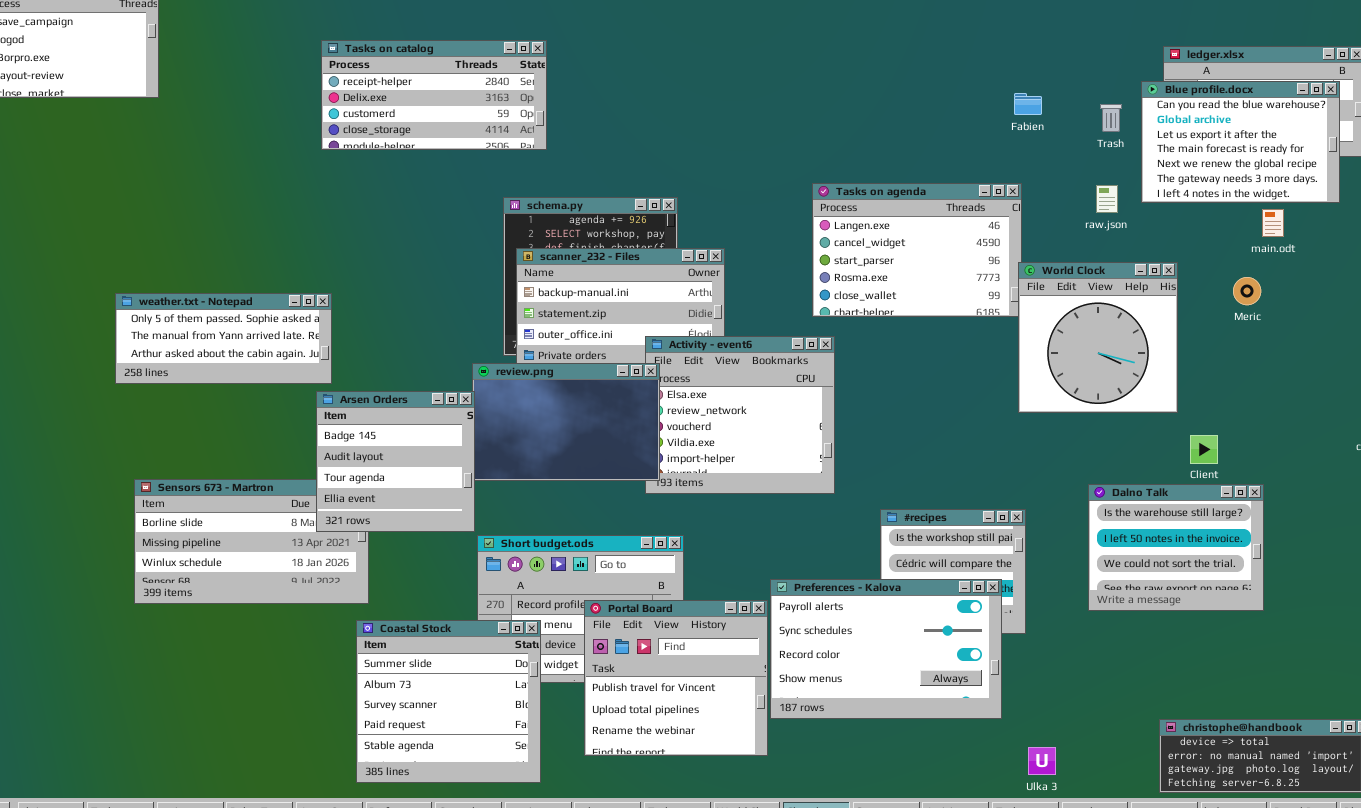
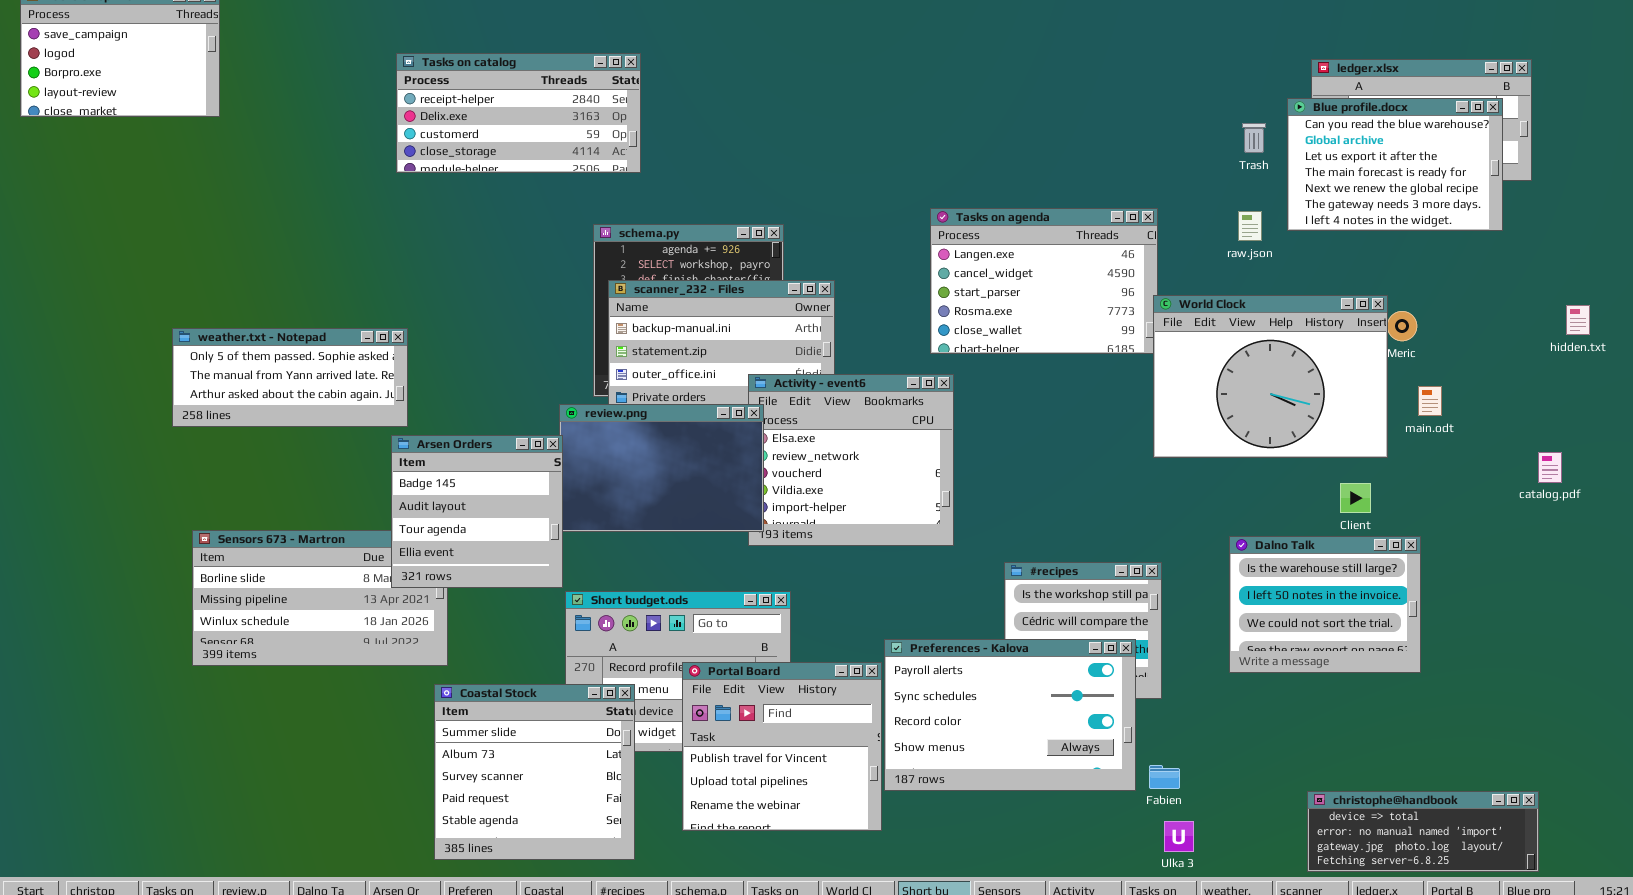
Fabien: [1014,93,1042,115] -> [1149,765,1180,789], moved
main.odt: [1262,209,1284,237] -> [1418,386,1442,416], moved
World Clock: [1018,262,1178,413] -> [1153,295,1388,458], resized

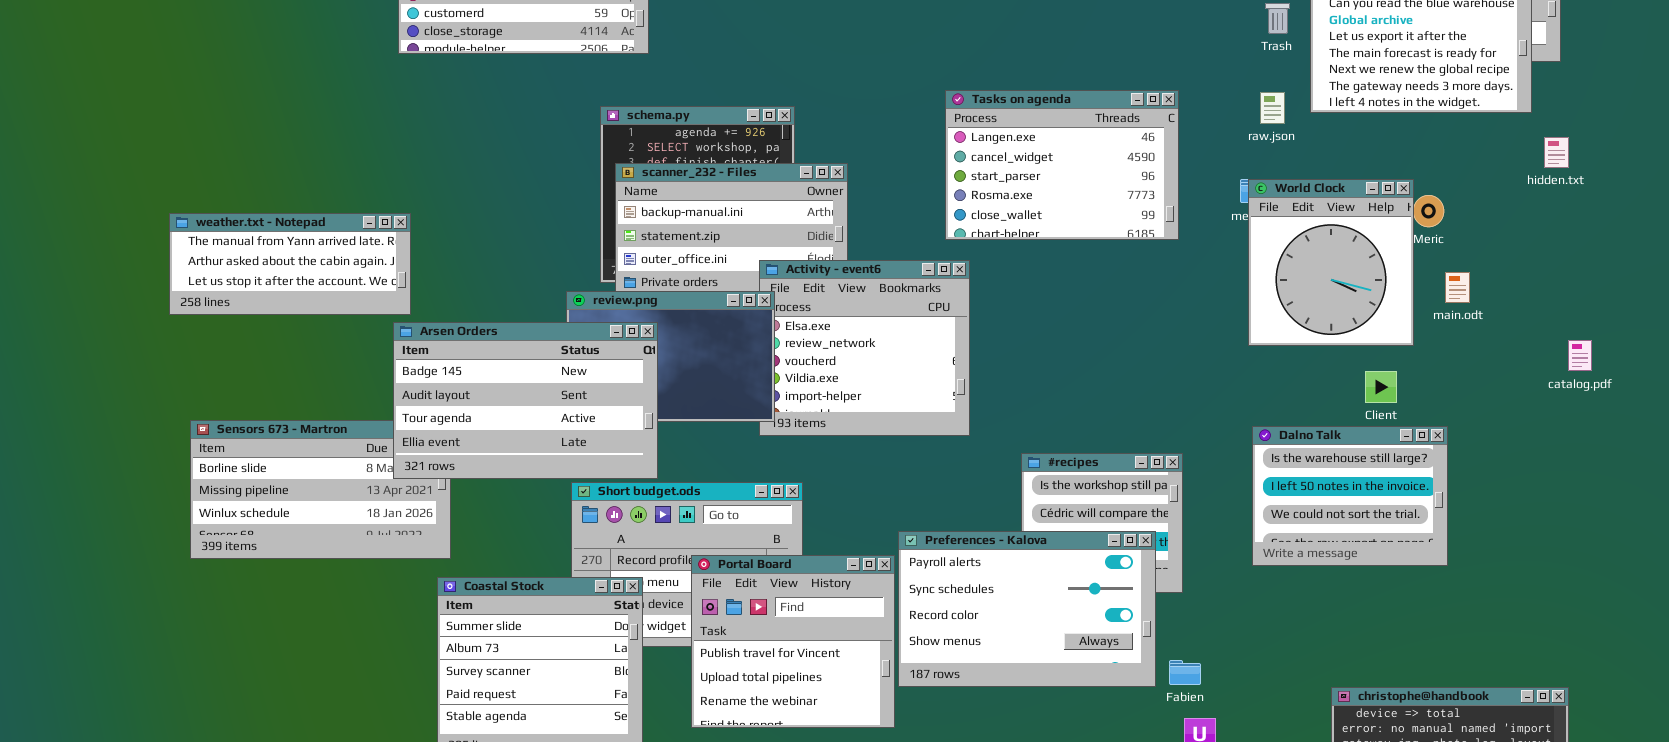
World Clock: [1153,295,1388,458] -> [1248,179,1414,346], resized
hidden.txt: [1566,305,1590,335] -> [1544,137,1569,168], moved
weather.txt - Notepad: [172,328,408,427] -> [169,213,411,315], scrolled down 1 row
Arsen Orders: [391,435,563,588] -> [393,322,658,479], resized

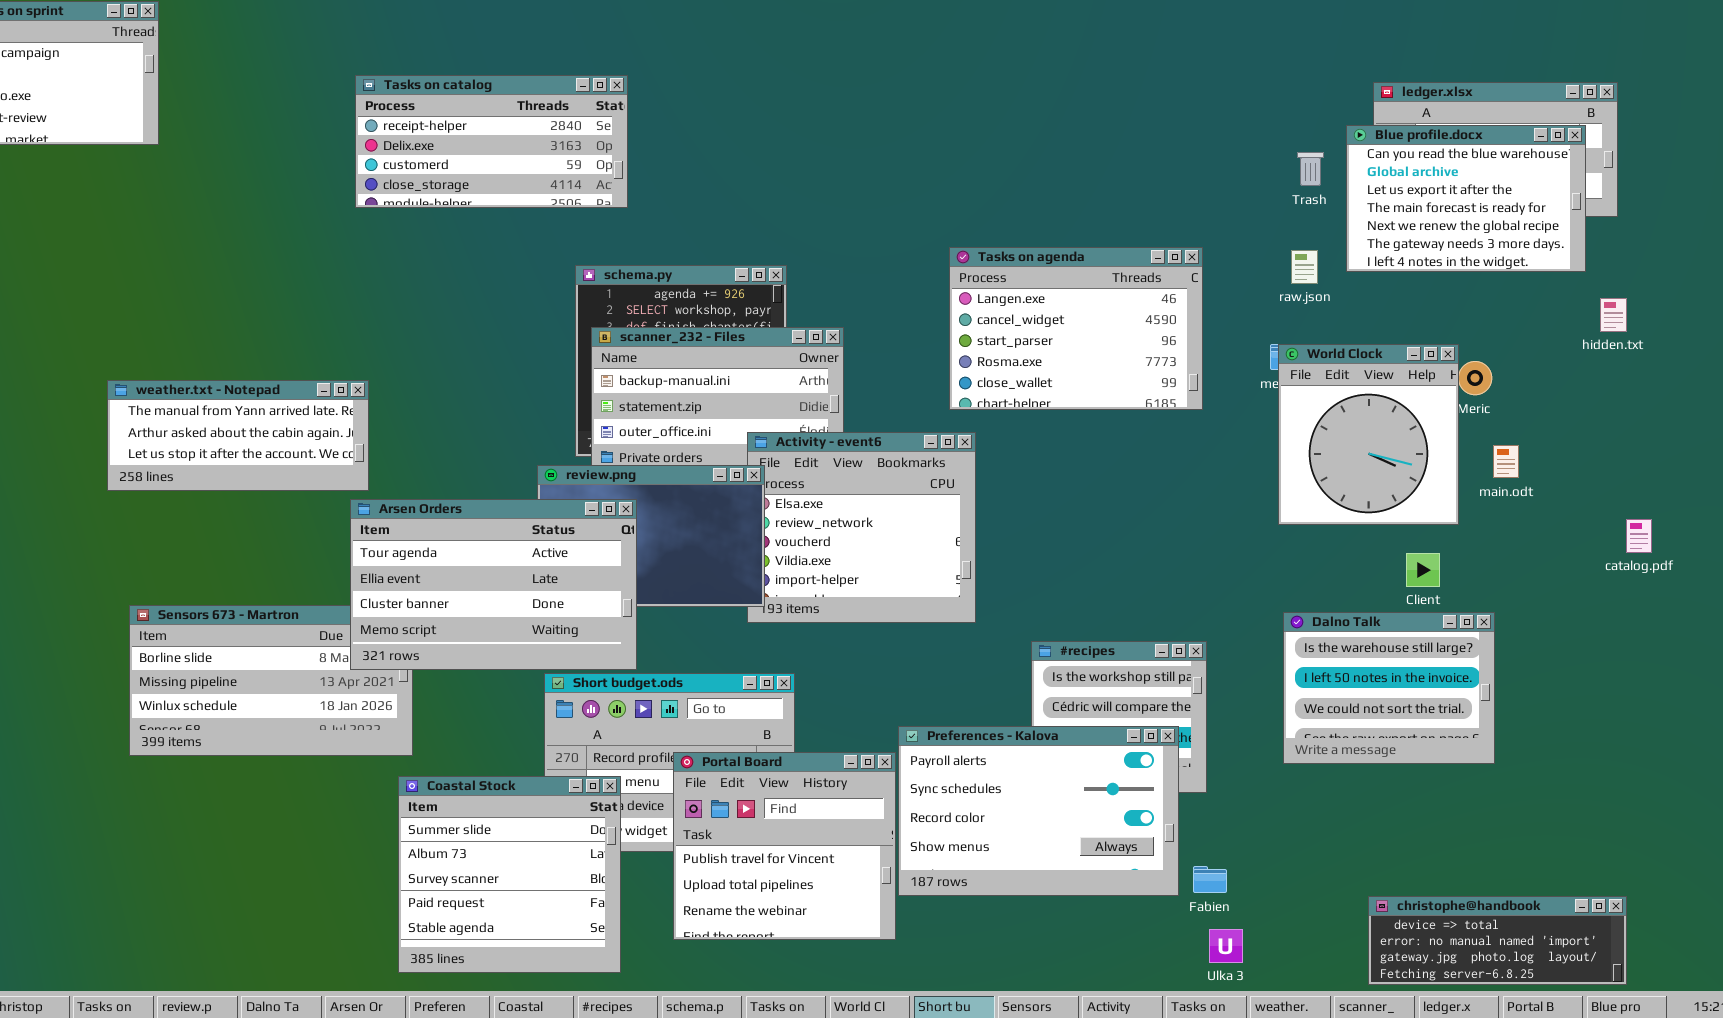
Arsen Orders: [393,322,658,479] -> [350,499,637,670], scrolled down 2 rows

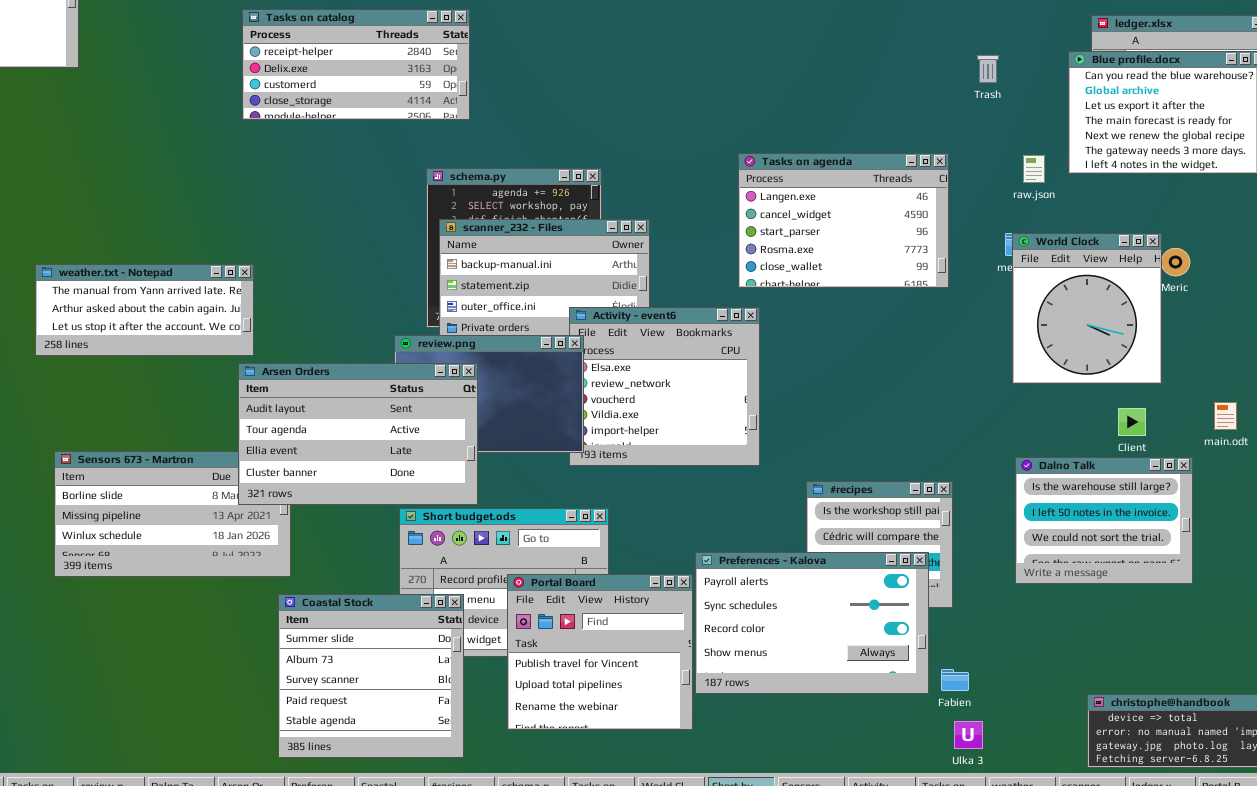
Trash: [1297,152,1324,186] -> [977,55,999,83], moved
main.odt: [1493,445,1519,478] -> [1214,402,1237,430], moved
Arsen Orders: [350,499,637,670] -> [238,363,478,505], scrolled up 1 row

